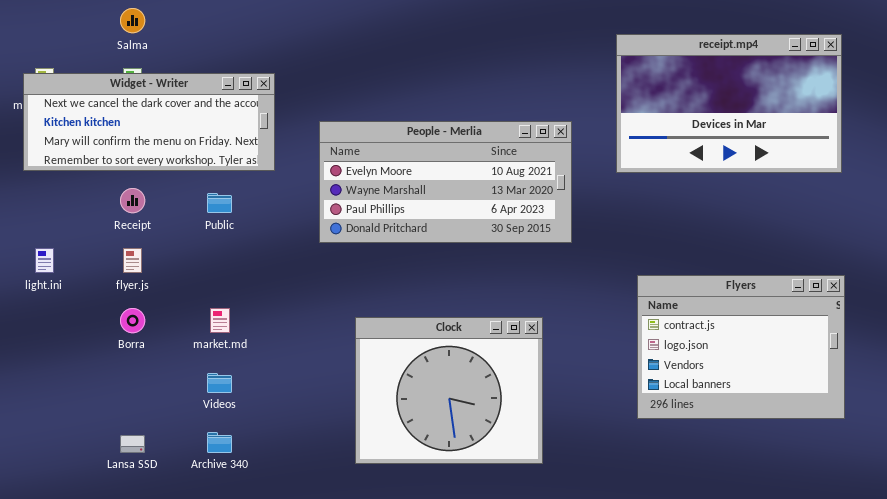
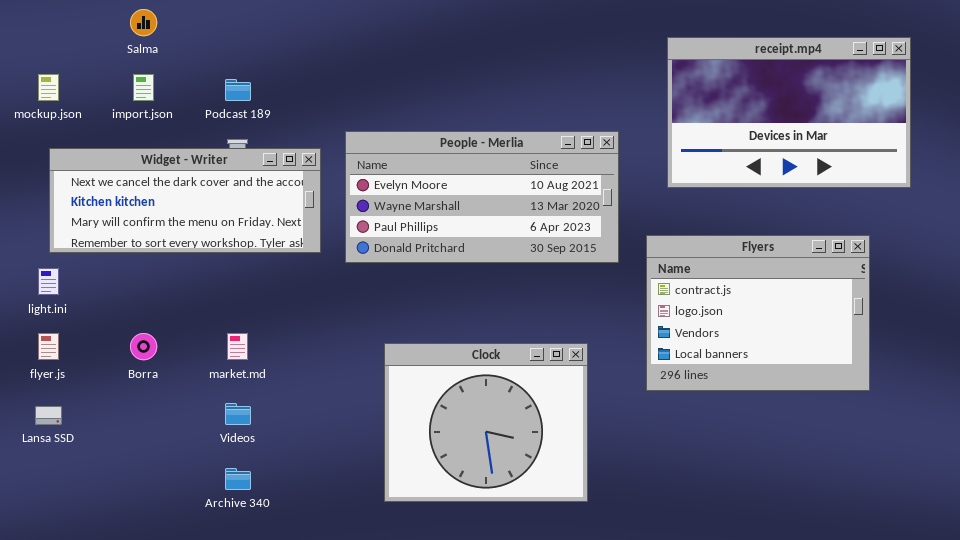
Widget - Writer: [23,73,275,171] -> [49,148,321,253], moved
flyer.js: [123,248,142,273] -> [38,333,59,360], moved
Flyers: [637,275,845,419] -> [646,235,870,391], moved
Lansa SSD: [120,435,145,453] -> [35,406,62,425], moved

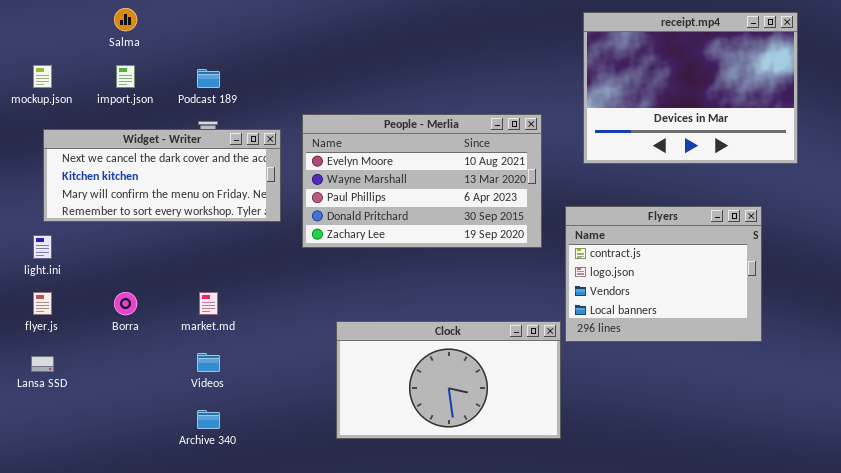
receipt.mp4: [667,37,911,188] -> [583,12,798,164], resized
People - Merlia: [345,131,619,263] -> [302,114,542,248], resized
Clock: [384,343,588,502] -> [336,321,561,439], resized

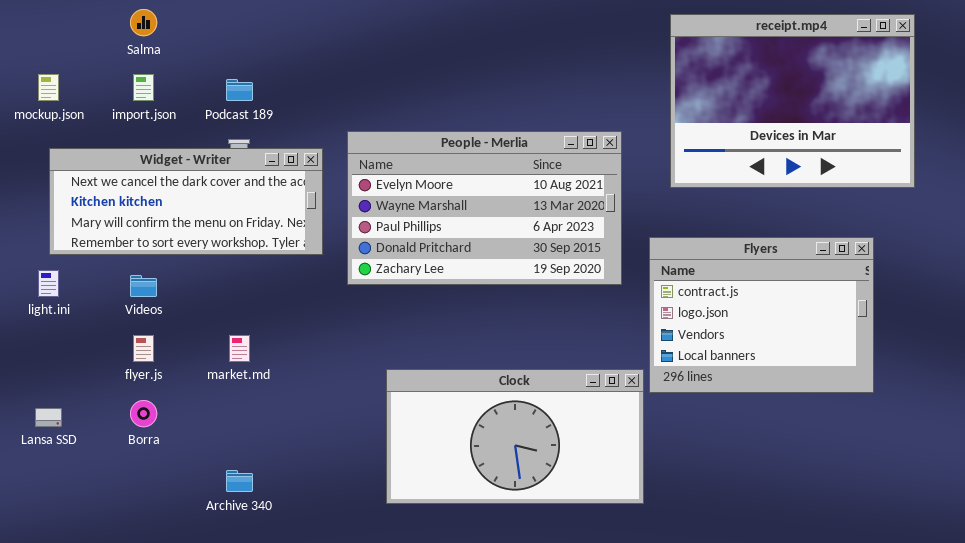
flyer.js: [33,292,52,315] -> [133,335,154,362], moved
Borra: [114,292,137,315] -> [130,400,157,427], moved
Videos: [197,353,220,372] -> [130,275,157,297], moved

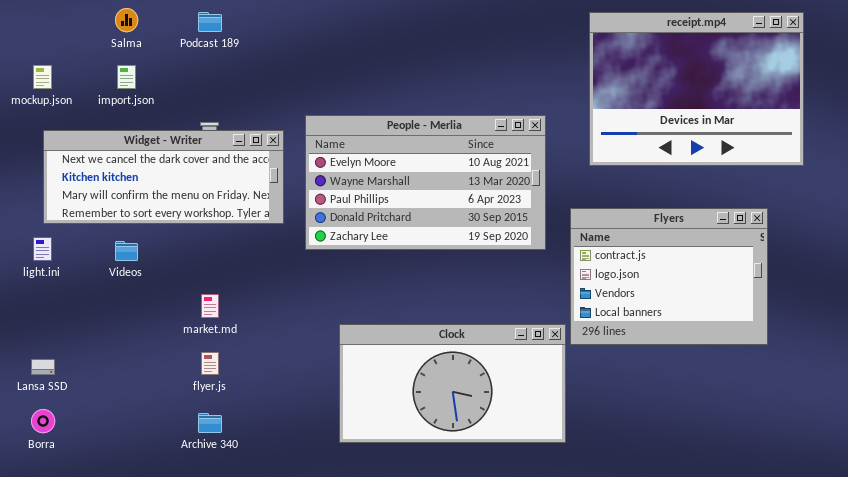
Podcast 189: [226,79,253,101] -> [198,12,222,32], moved
flyer.js: [133,335,154,362] -> [201,352,219,375], moved
Borra: [130,400,157,427] -> [31,409,55,433], moved

